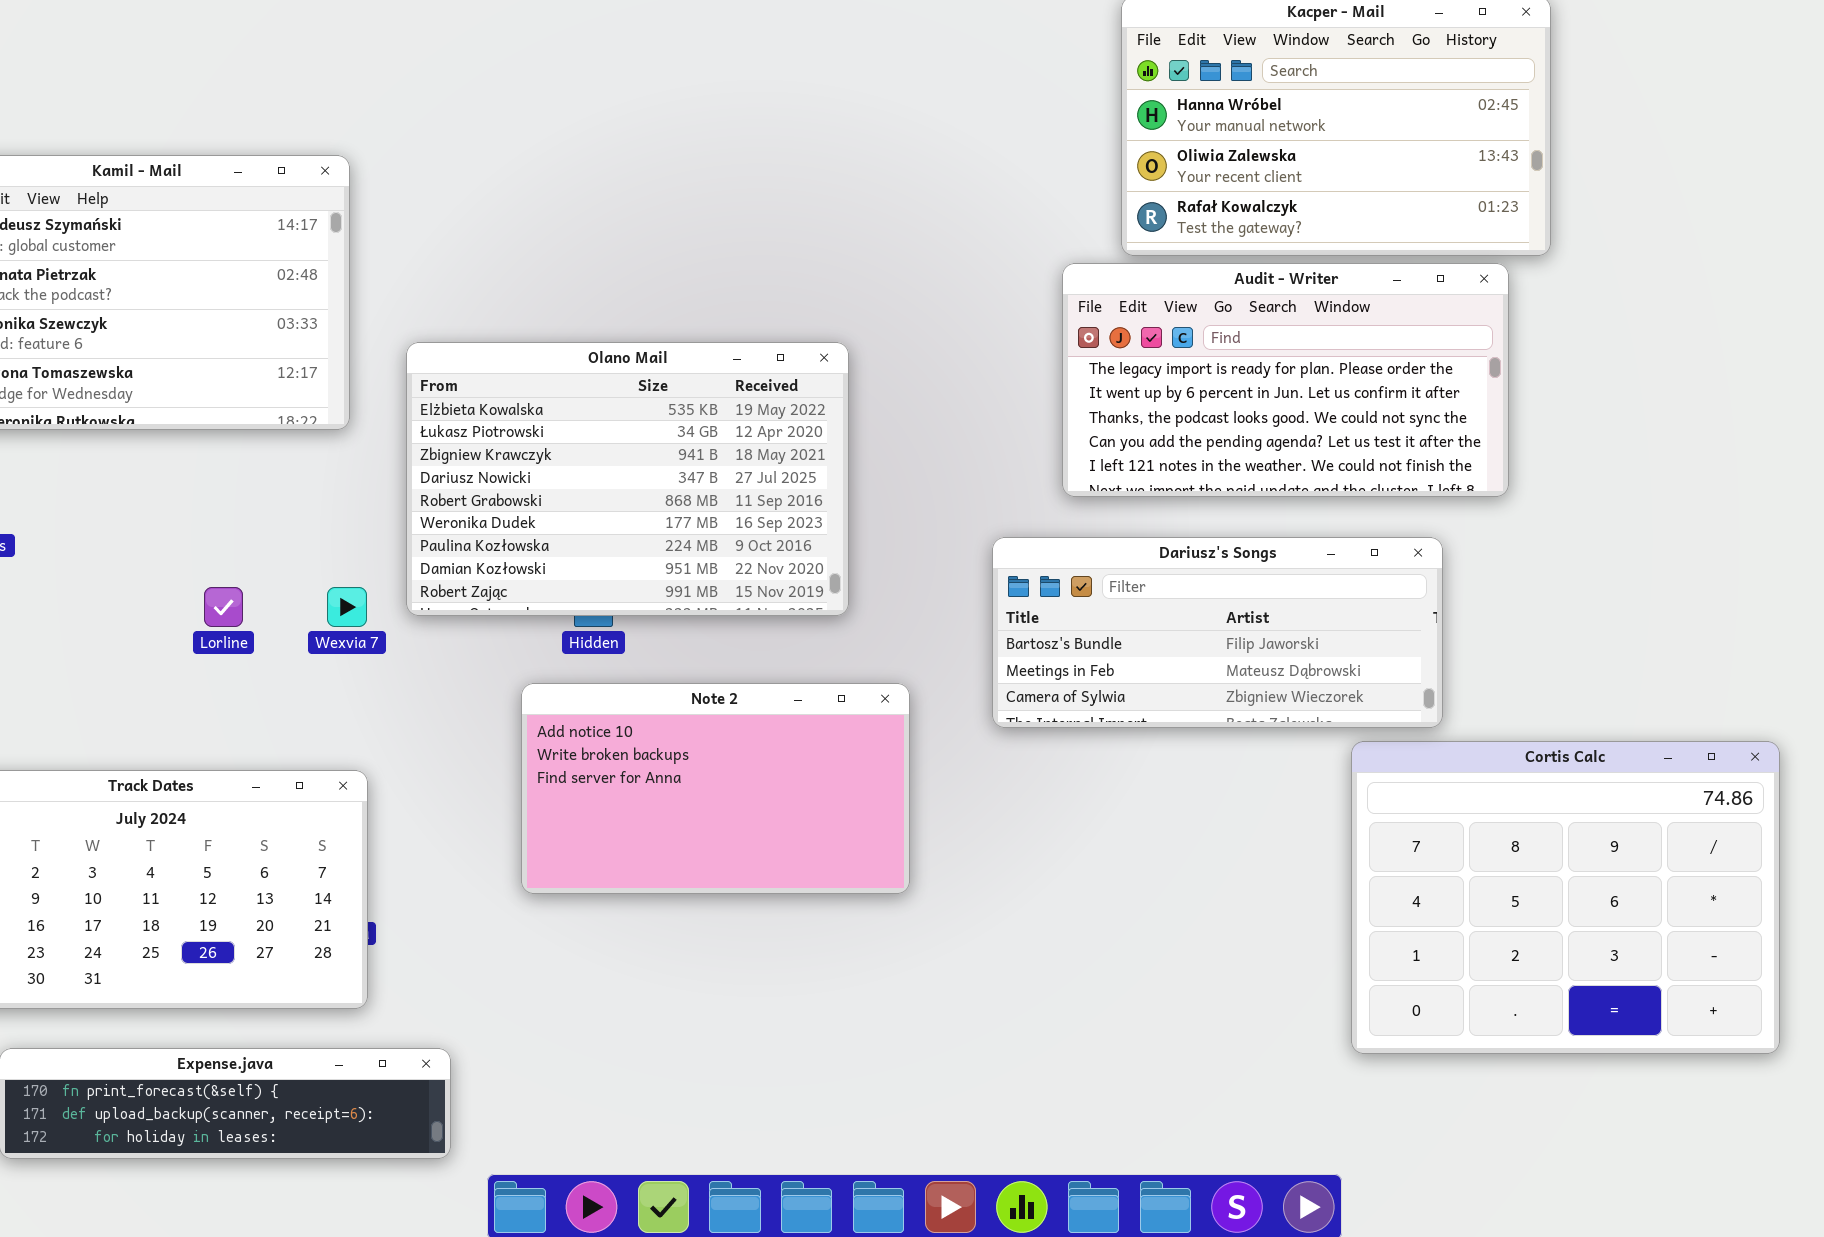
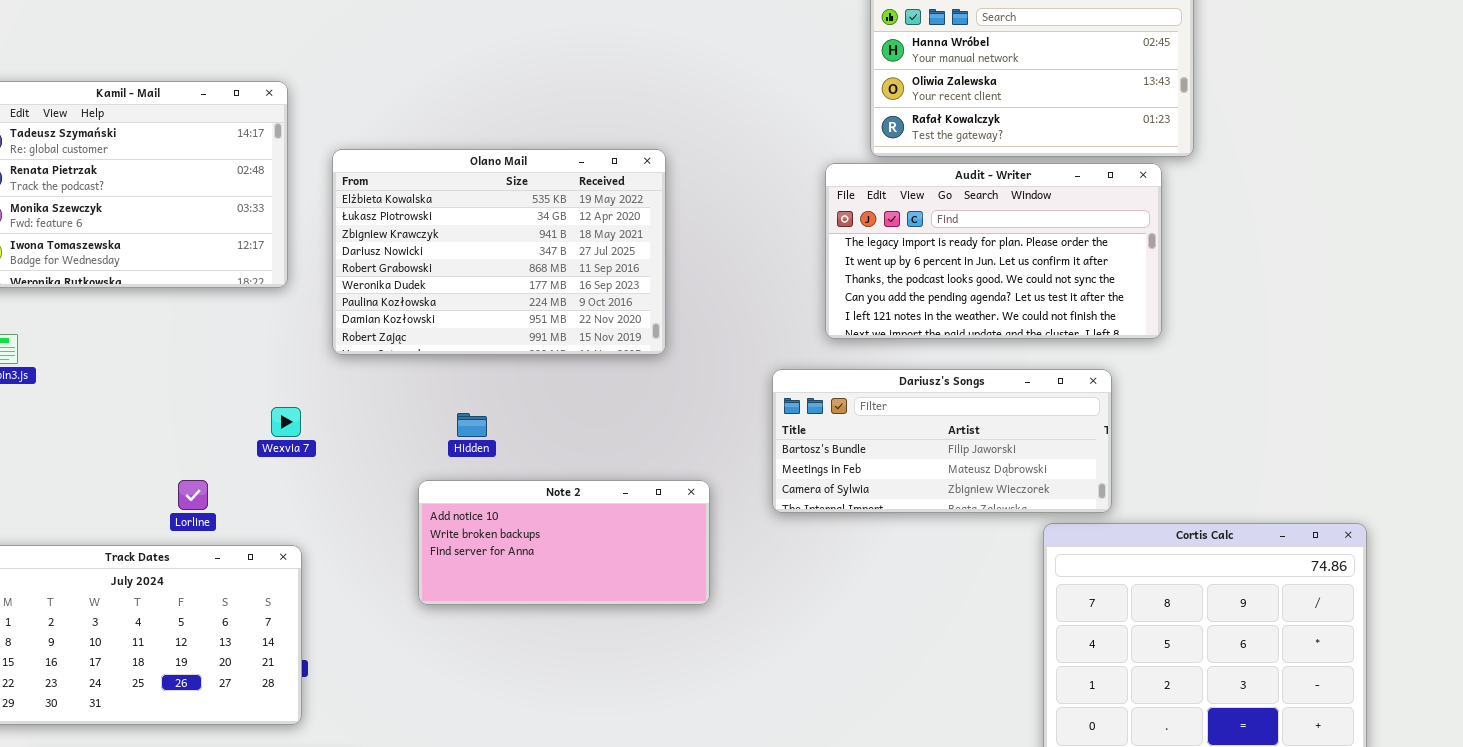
Olano Mail: [406,342,849,616] -> [332,149,666,355], moved
Lorline: [204,587,243,627] -> [178,480,208,510], moved
Note 2: [521,683,910,894] -> [418,480,710,605], resized

